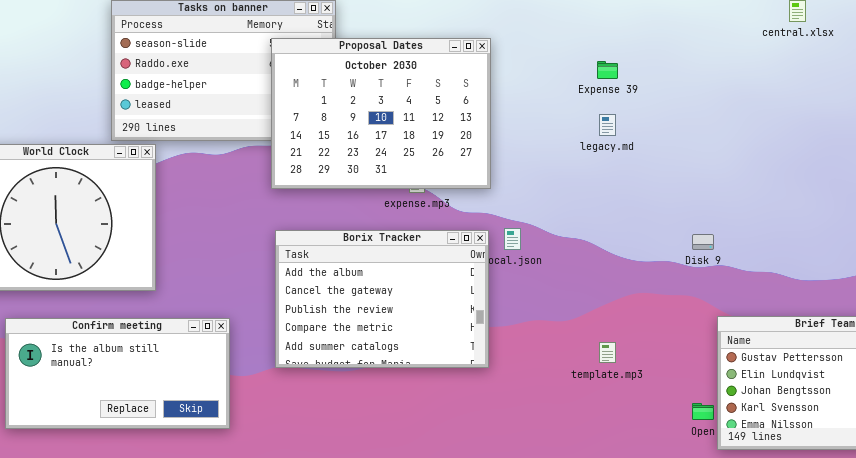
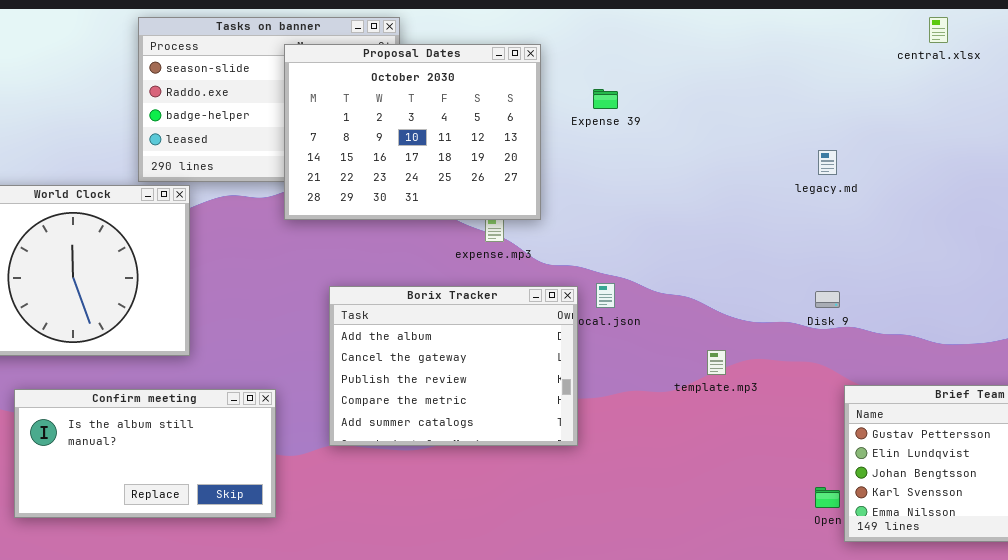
Proposal Dates: [271,38,491,189] -> [284,44,541,220], moved
Expense 39: [597,61,618,79] -> [593,89,618,109], moved
legacy.md: [599,114,616,136] -> [818,150,837,175], moved
template.mp3: [599,342,616,363] -> [707,350,726,375], moved

